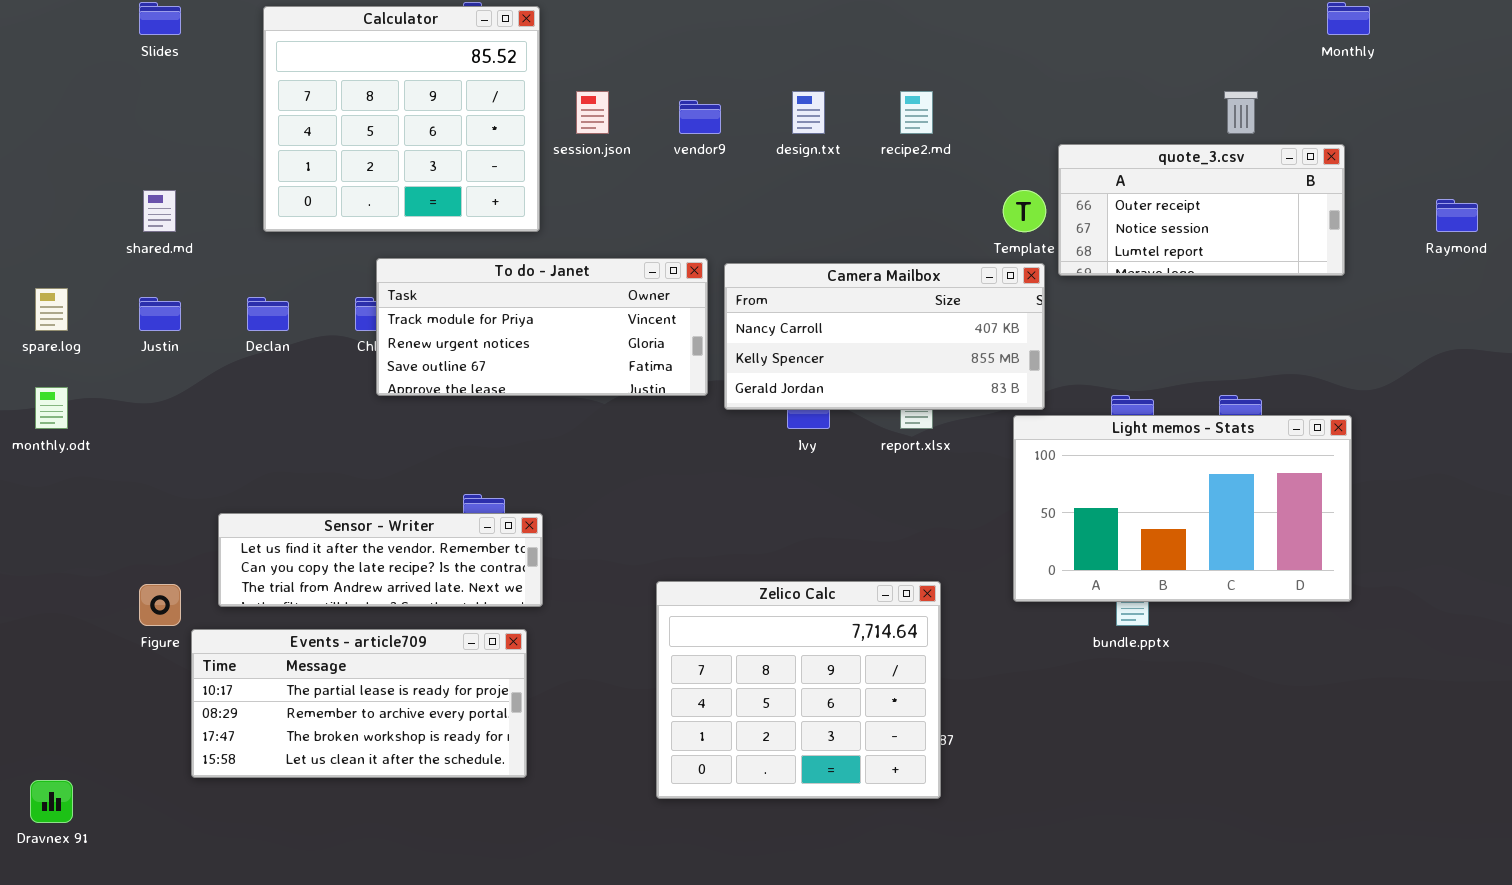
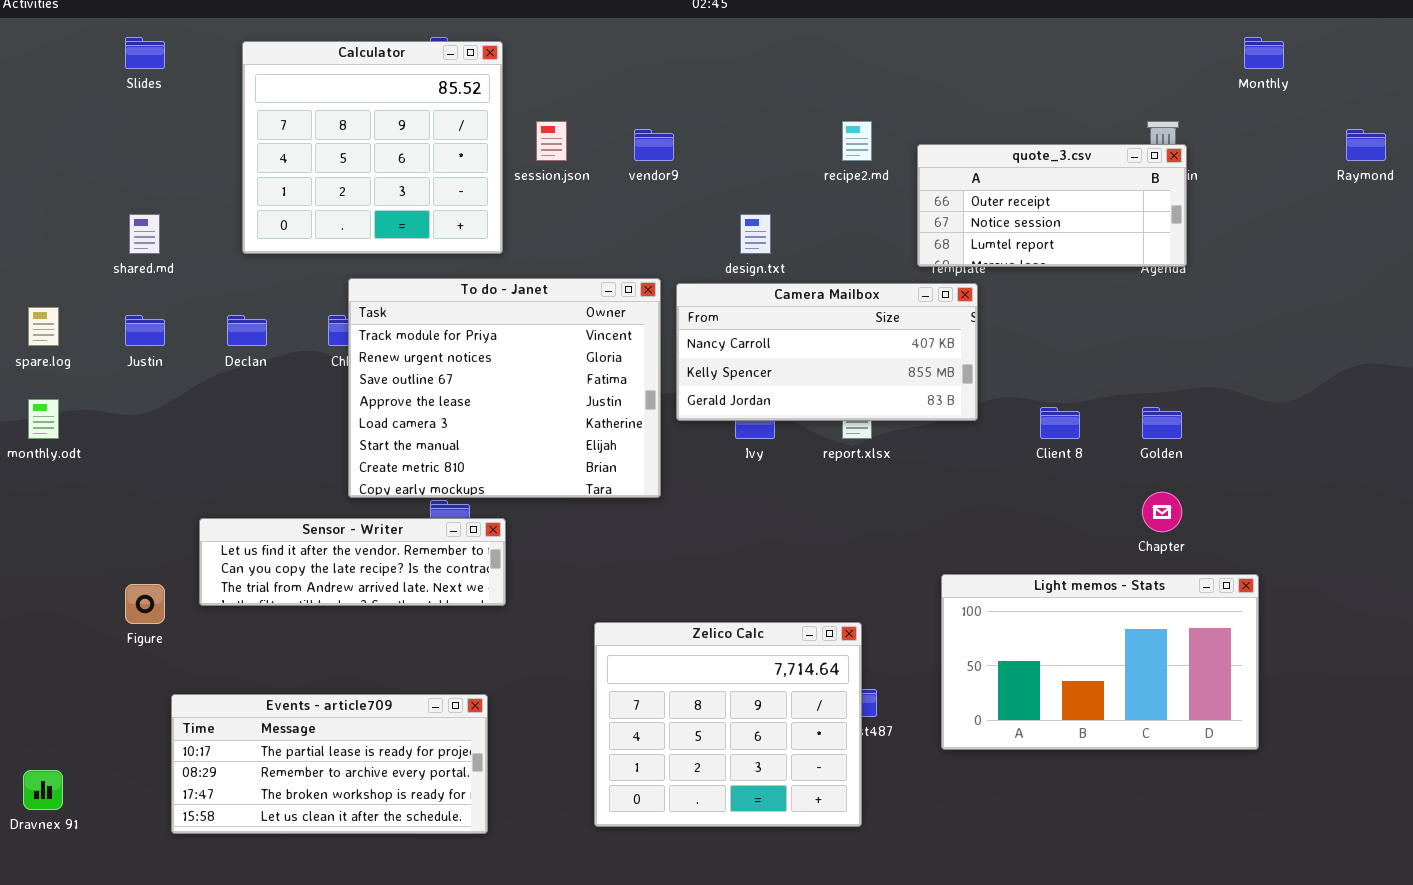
design.txt: [792,91,825,134] -> [740,214,771,254], moved
quote_3.csv: [1058,144,1345,276] -> [917,144,1187,267], moved
Raymond: [1436,199,1478,232] -> [1346,129,1386,161], moved
To do - Janet: [376,258,708,396] -> [348,278,661,498], resized
Light memos - Stats: [1013,415,1352,602] -> [941,574,1259,750], moved
Zelico Calc: [656,581,941,799] -> [594,622,862,827], moved
Events - article709: [191,629,527,778] -> [171,694,488,834], moved

